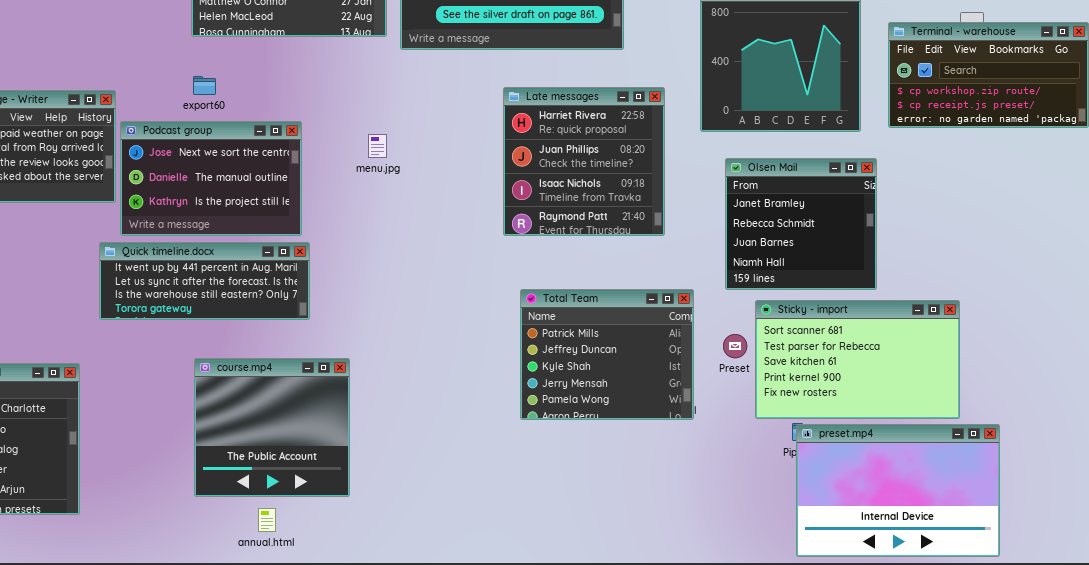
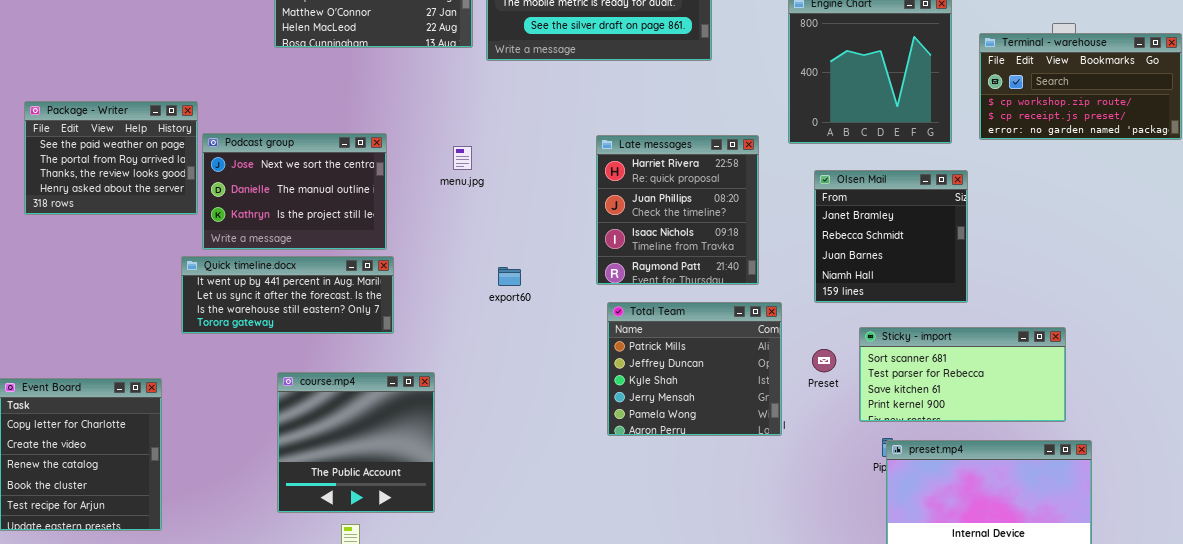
export60: [193,76,216,95] -> [498,267,521,286], moved
Late messages: [503,87,665,236] -> [596,135,759,285], moved
Sticky - import: [755,300,960,419] -> [859,327,1066,422], moved, resized

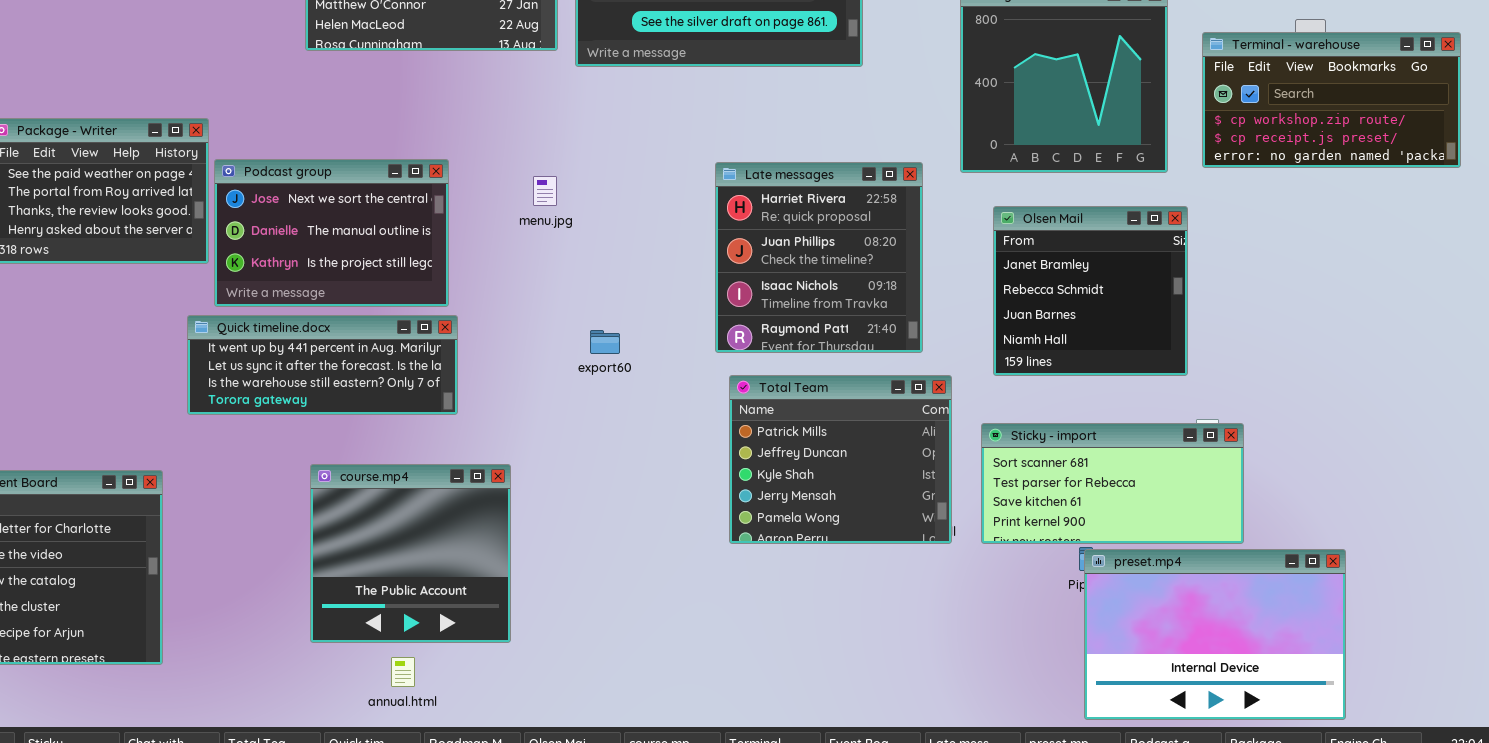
Sticky - import: [859,327,1066,422] -> [981,423,1244,544], moved

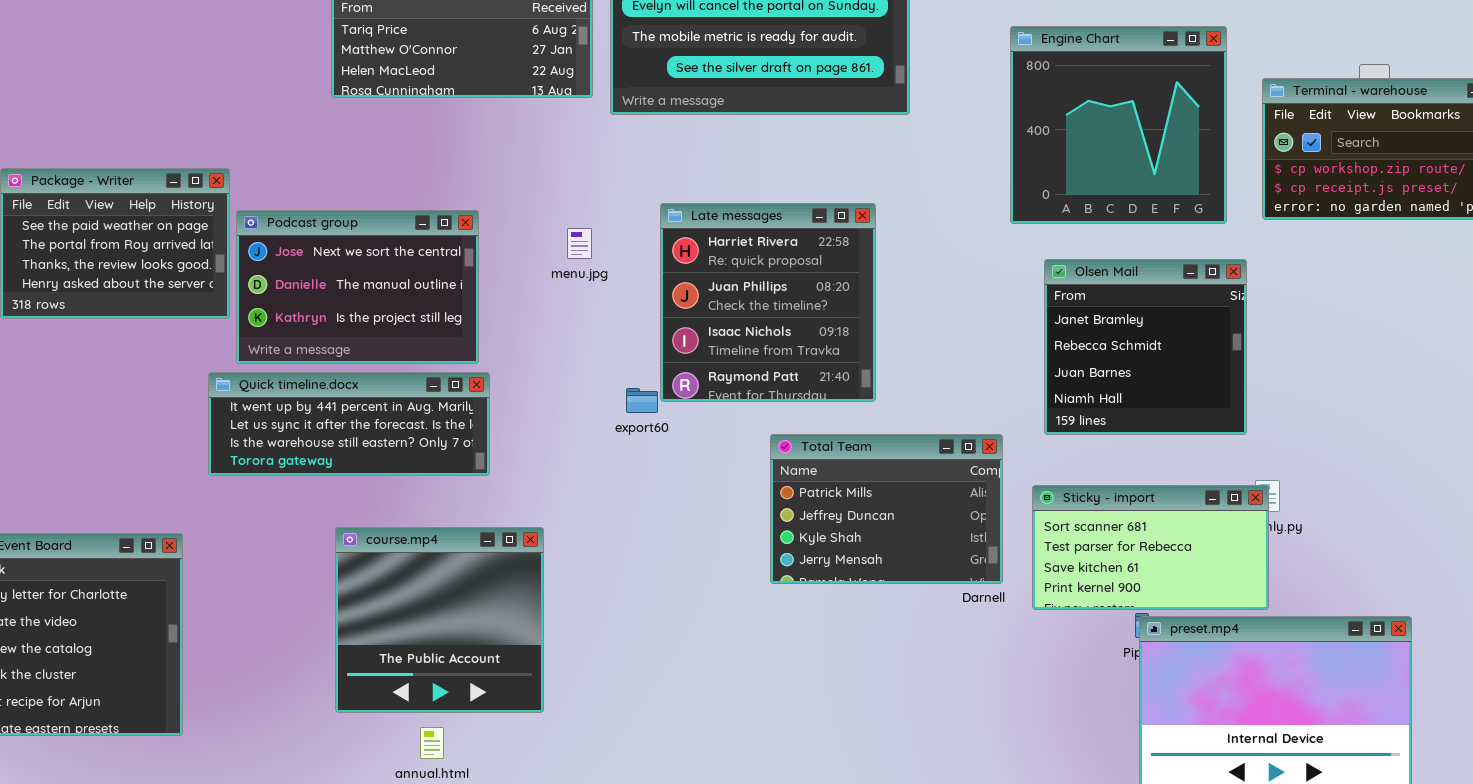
Late messages: [715,162,923,353] -> [660,203,876,402], moved
Total Team: [729,375,952,544] -> [770,434,1003,584], resized
Sticky - import: [981,423,1244,544] -> [1032,485,1269,610], resized

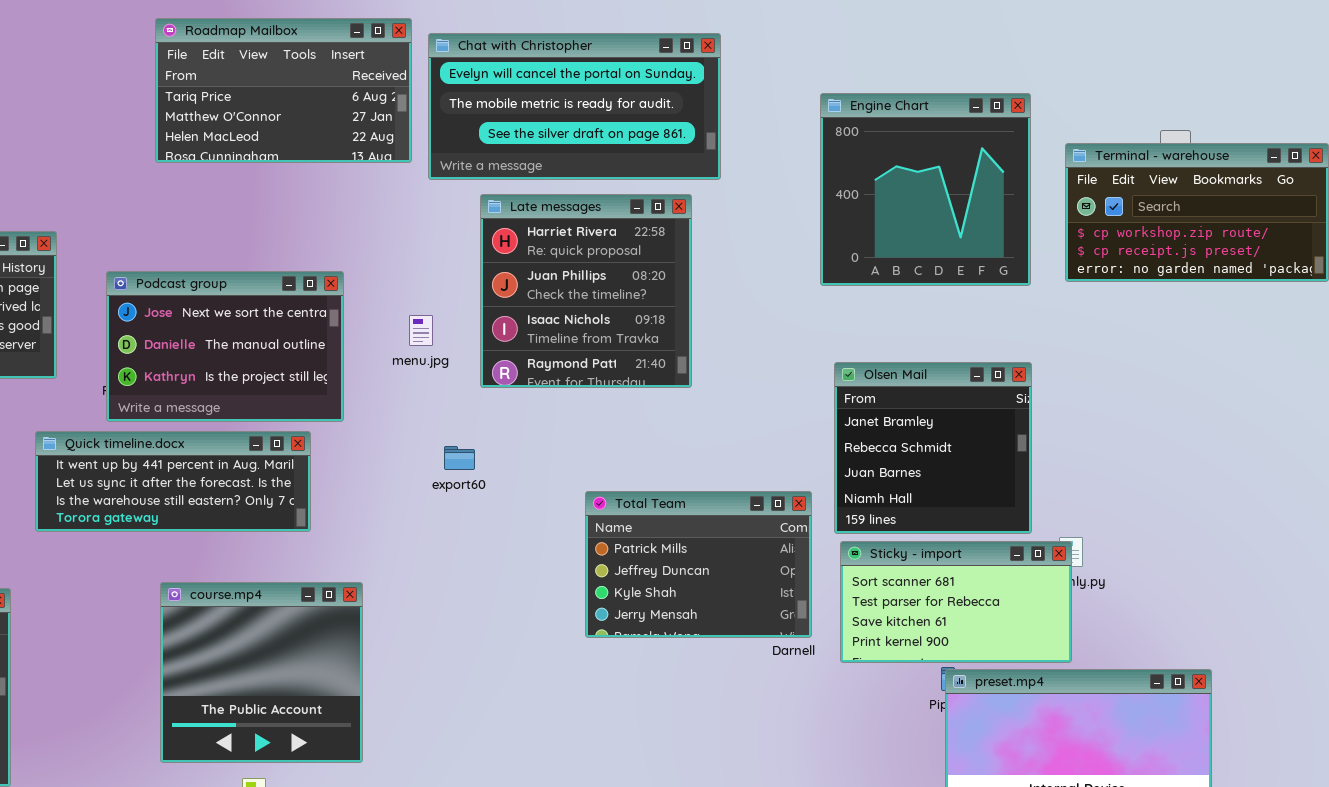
Late messages: [660,203,876,402] -> [480,194,692,388], moved
Podcast group: [236,210,479,364] -> [106,271,344,422], moved
menu.jpg: [567,228,592,259] -> [409,315,433,346], moved
Olsen Mail: [1044,259,1247,435] -> [834,362,1032,534], moved

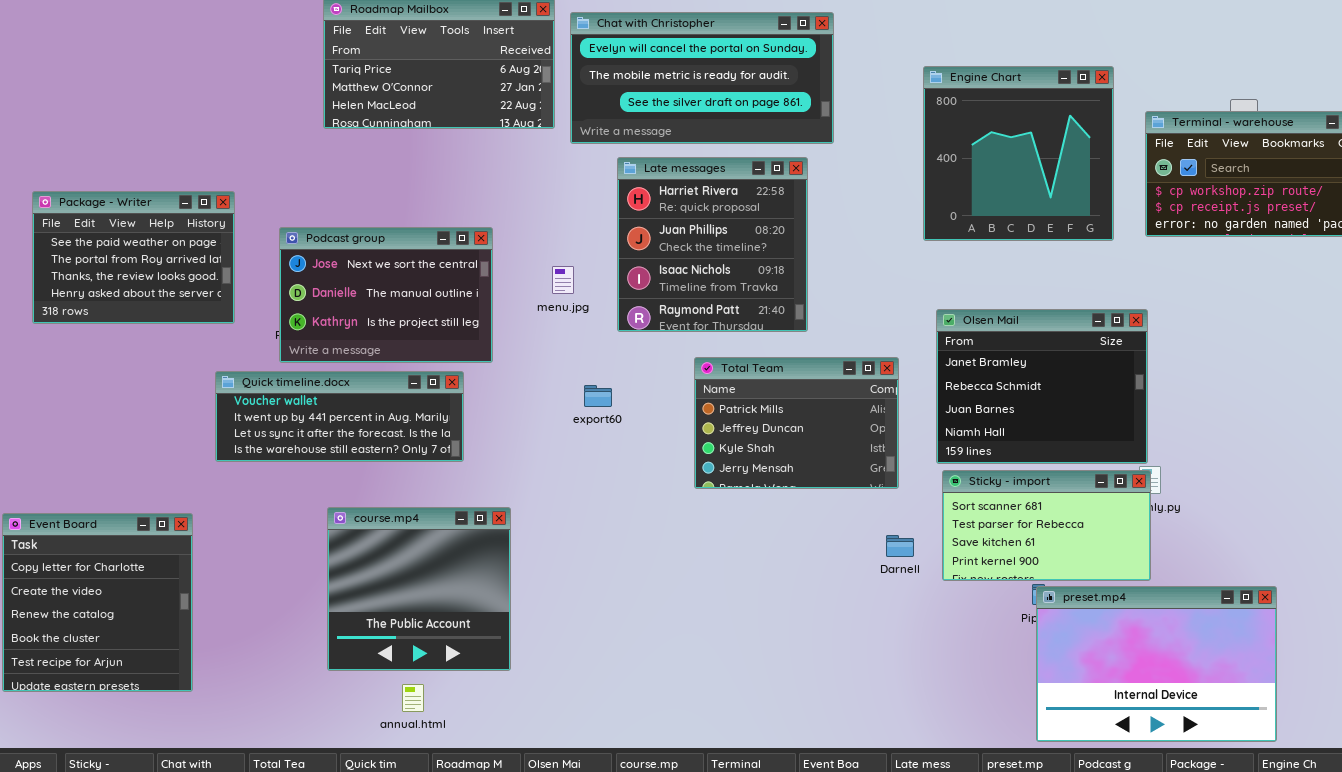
Olsen Mail: [834,362,1032,534] -> [936,309,1148,464], resized
Quick timeline.docx: [35,431,311,532] -> [215,371,464,462], scrolled up 1 row
Total Team: [585,491,812,638] -> [694,357,899,489], moved

